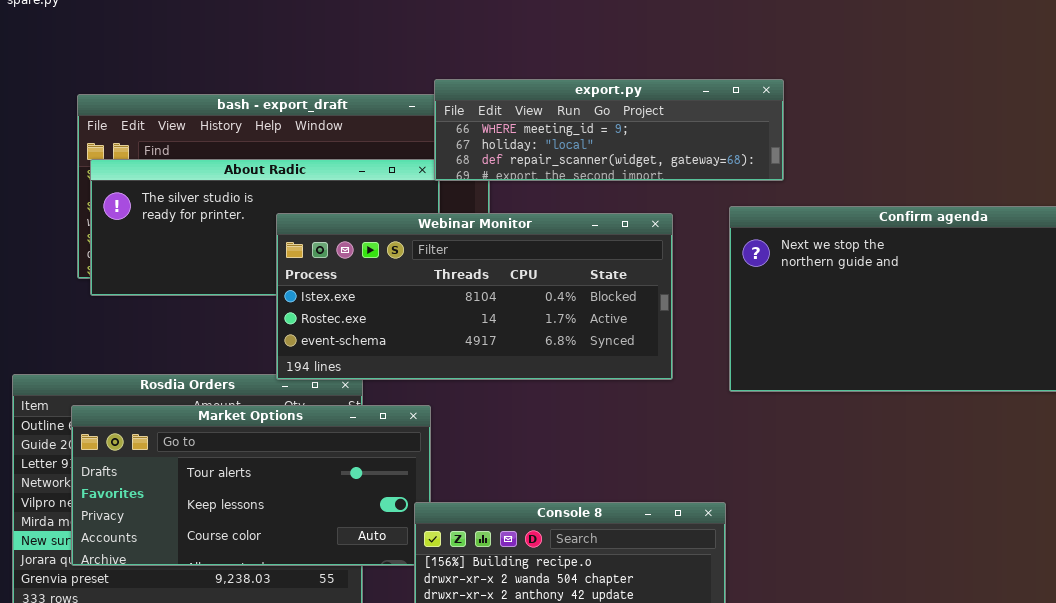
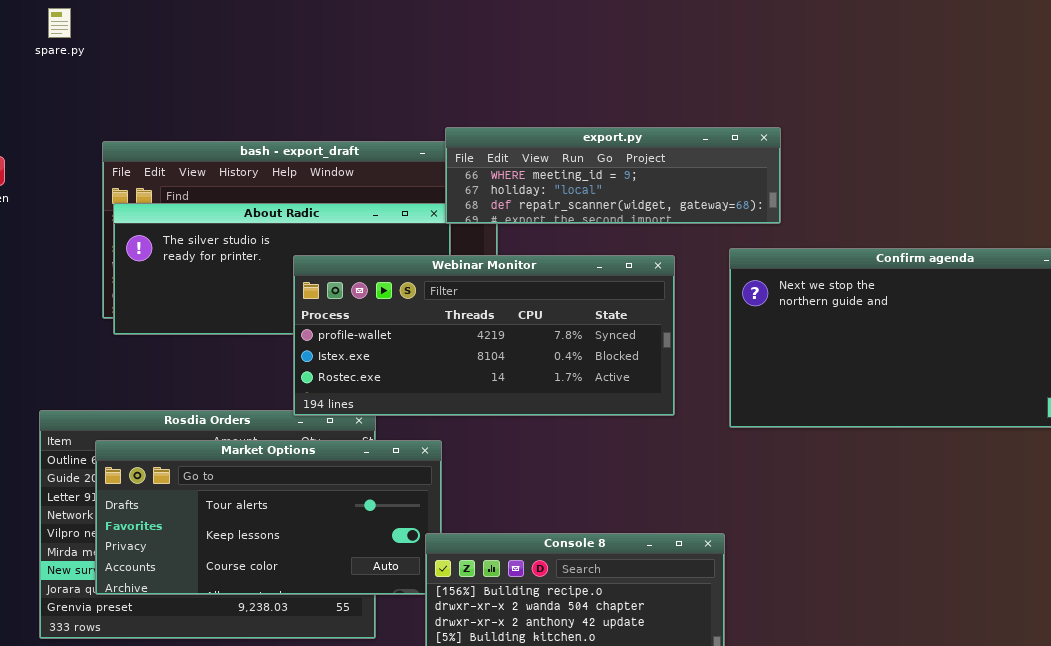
Webinar Monitor: [276,213,673,380] -> [293,255,675,416], scrolled up 1 row

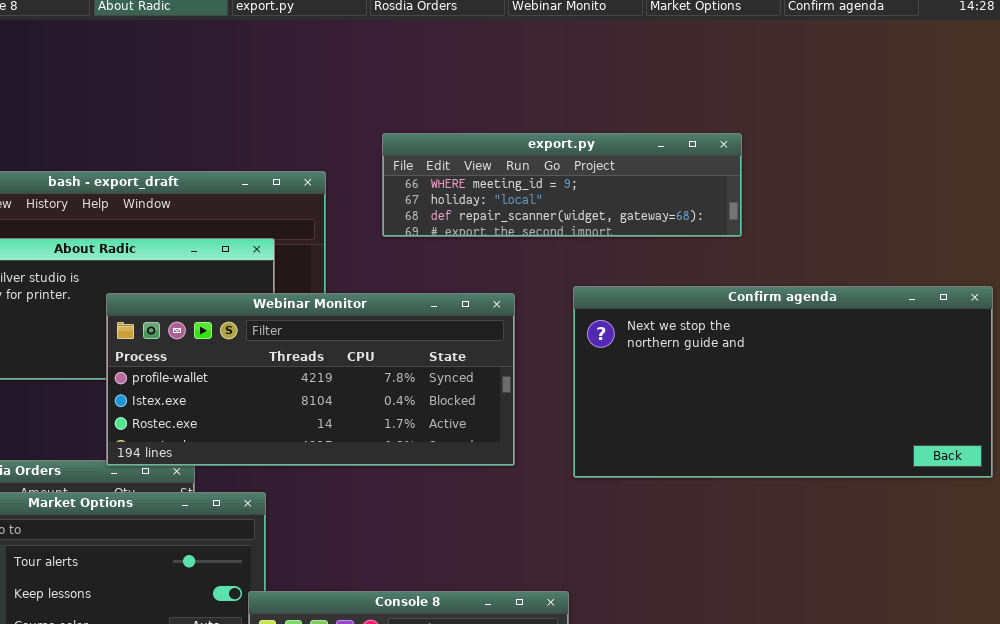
export.py: [445,127,781,224] -> [382,133,742,237], moved

